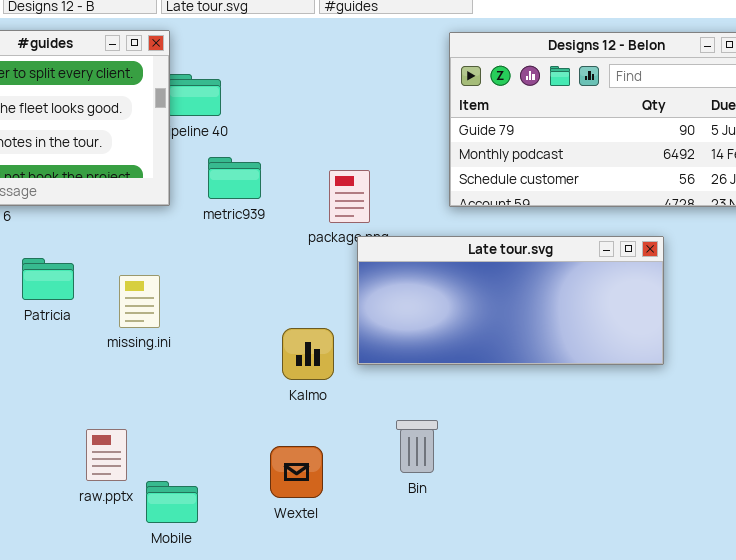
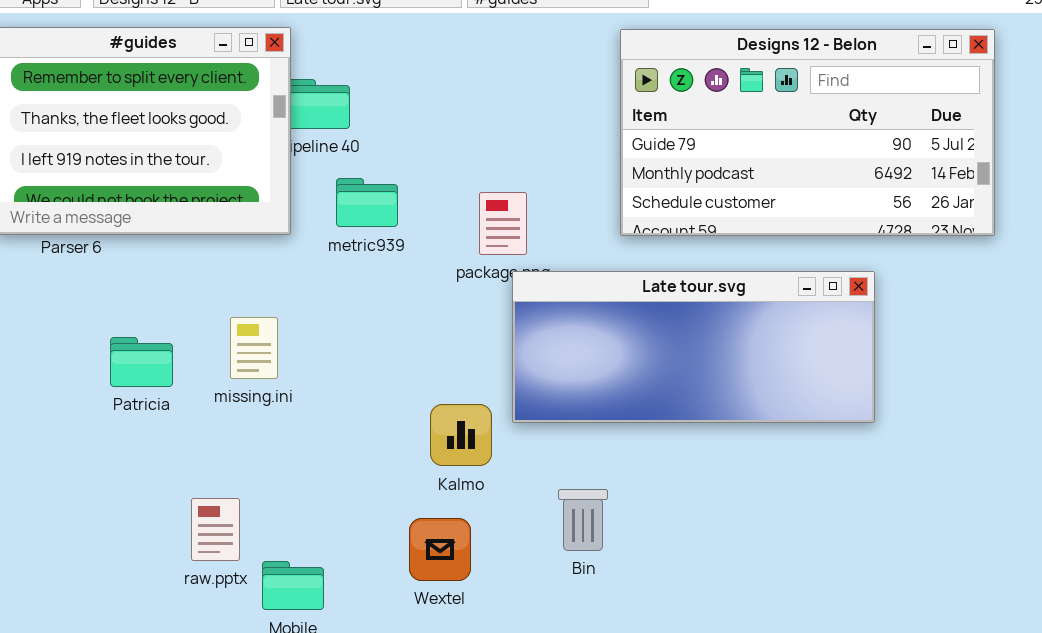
Patricia: [22,258,74,300] -> [110,337,173,387], moved
Kalmo: [282,328,334,380] -> [430,404,492,466], moved

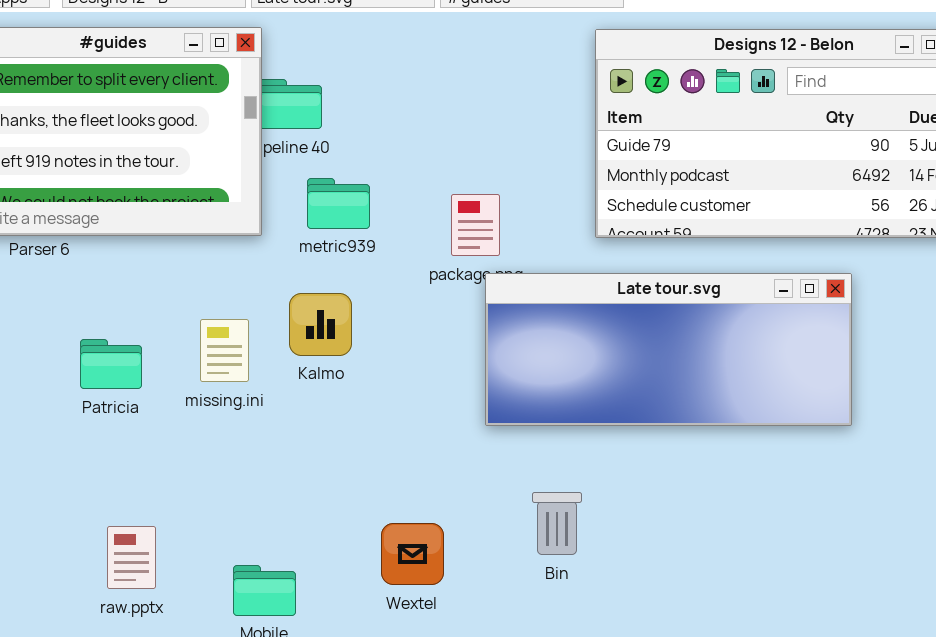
Kalmo: [430,404,492,466] -> [289,293,352,356], moved
raw.pptx: [191,498,240,561] -> [107,526,156,589], moved

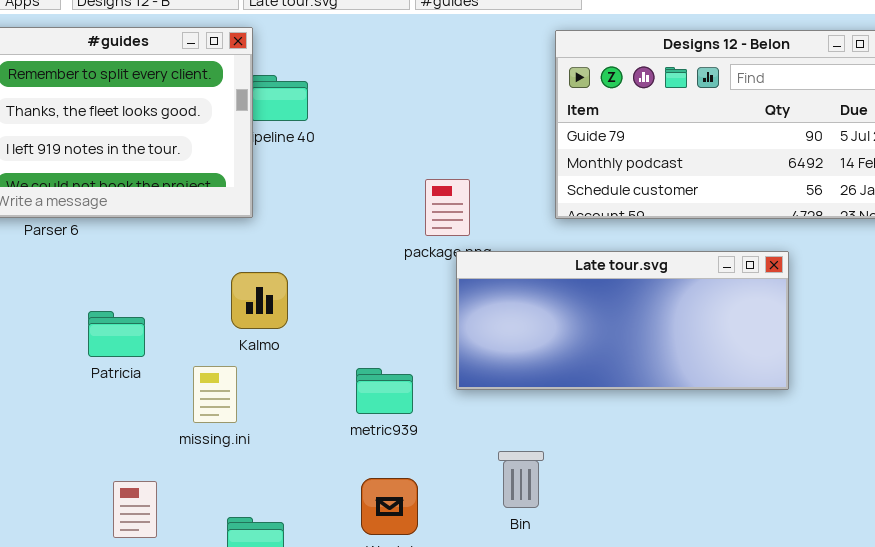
metric939: [307,178,370,229] -> [356,368,413,414], moved
Kalmo: [289,293,352,356] -> [231,272,288,329], moved
missing.ini: [200,319,249,382] -> [193,366,237,423], moved

